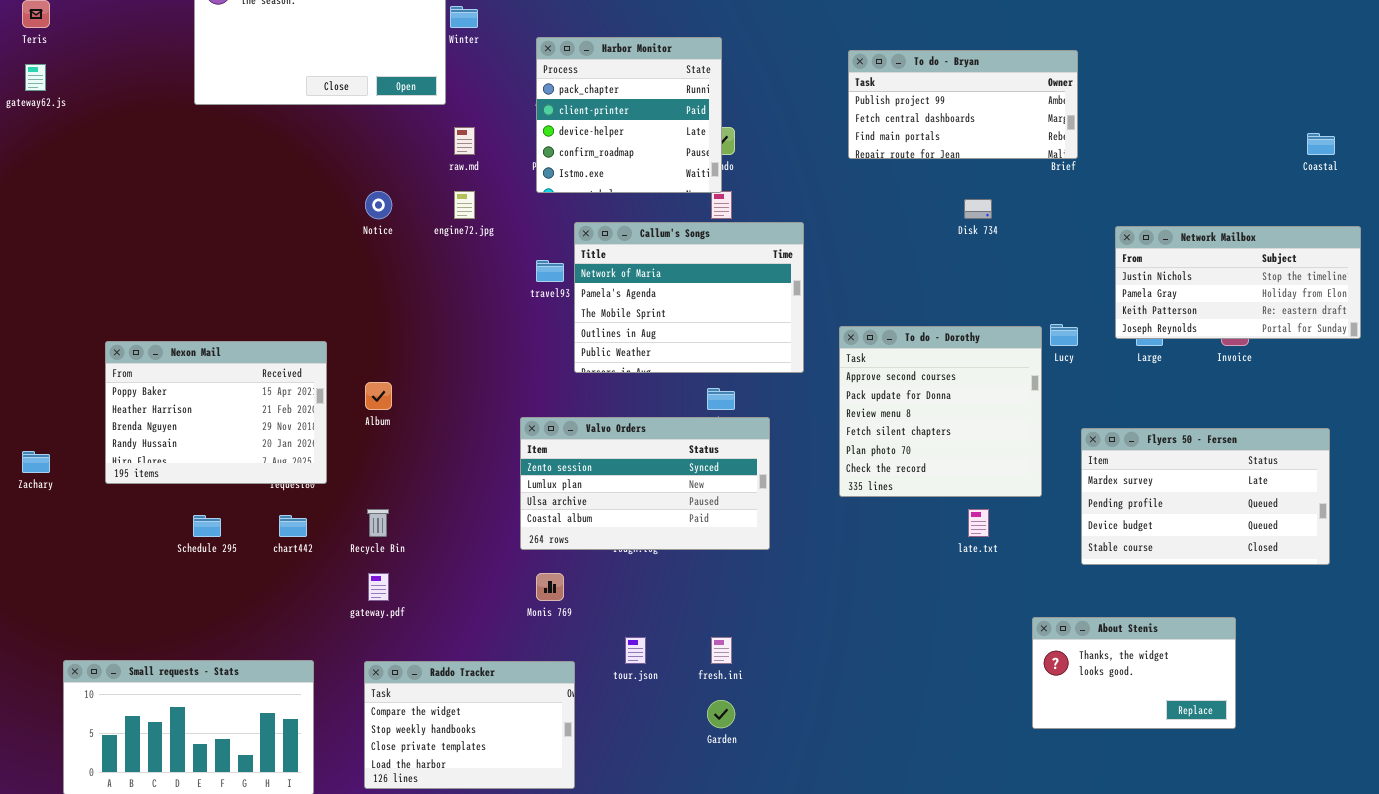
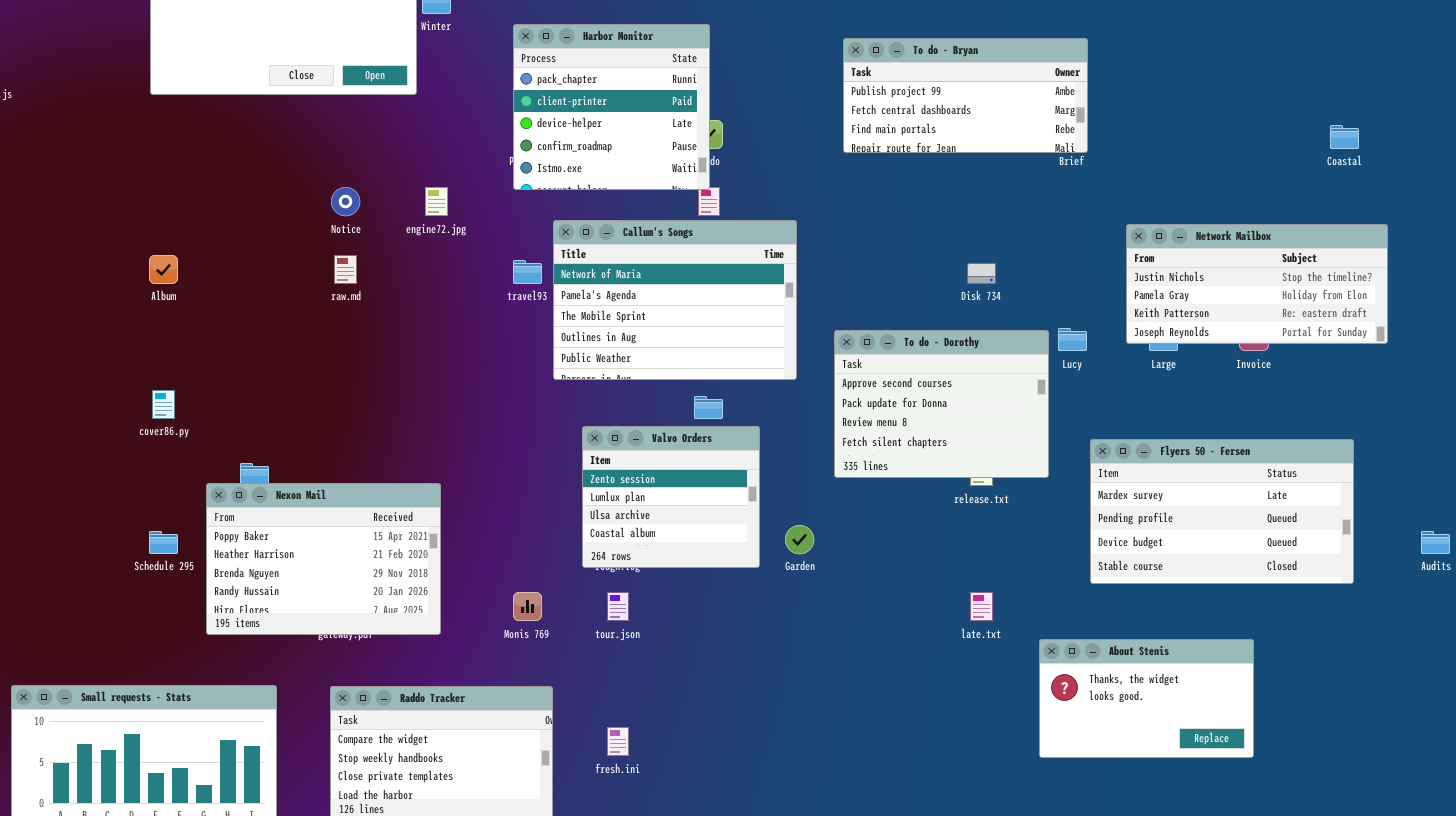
raw.md: [454,127,475,155] -> [334,255,357,284], moved
Disk 734: [964,199,992,219] -> [967,263,996,284], moved
To do - Dorothy: [839,326,1042,497] -> [834,330,1049,478], resized
Nexon Mail: [105,341,327,484] -> [206,483,441,635], moved
Album: [365,382,392,410] -> [149,255,178,284], moved
Valvo Orders: [520,417,770,550] -> [582,426,760,568], resized
late.txt: [968,509,989,537] -> [970,592,993,621], moved
tour.json: [625,637,646,664] -> [607,592,629,621], moved
fresh.ini: [711,637,732,664] -> [607,727,629,756], moved
Garden: [707,700,735,728] -> [785,525,814,554], moved

